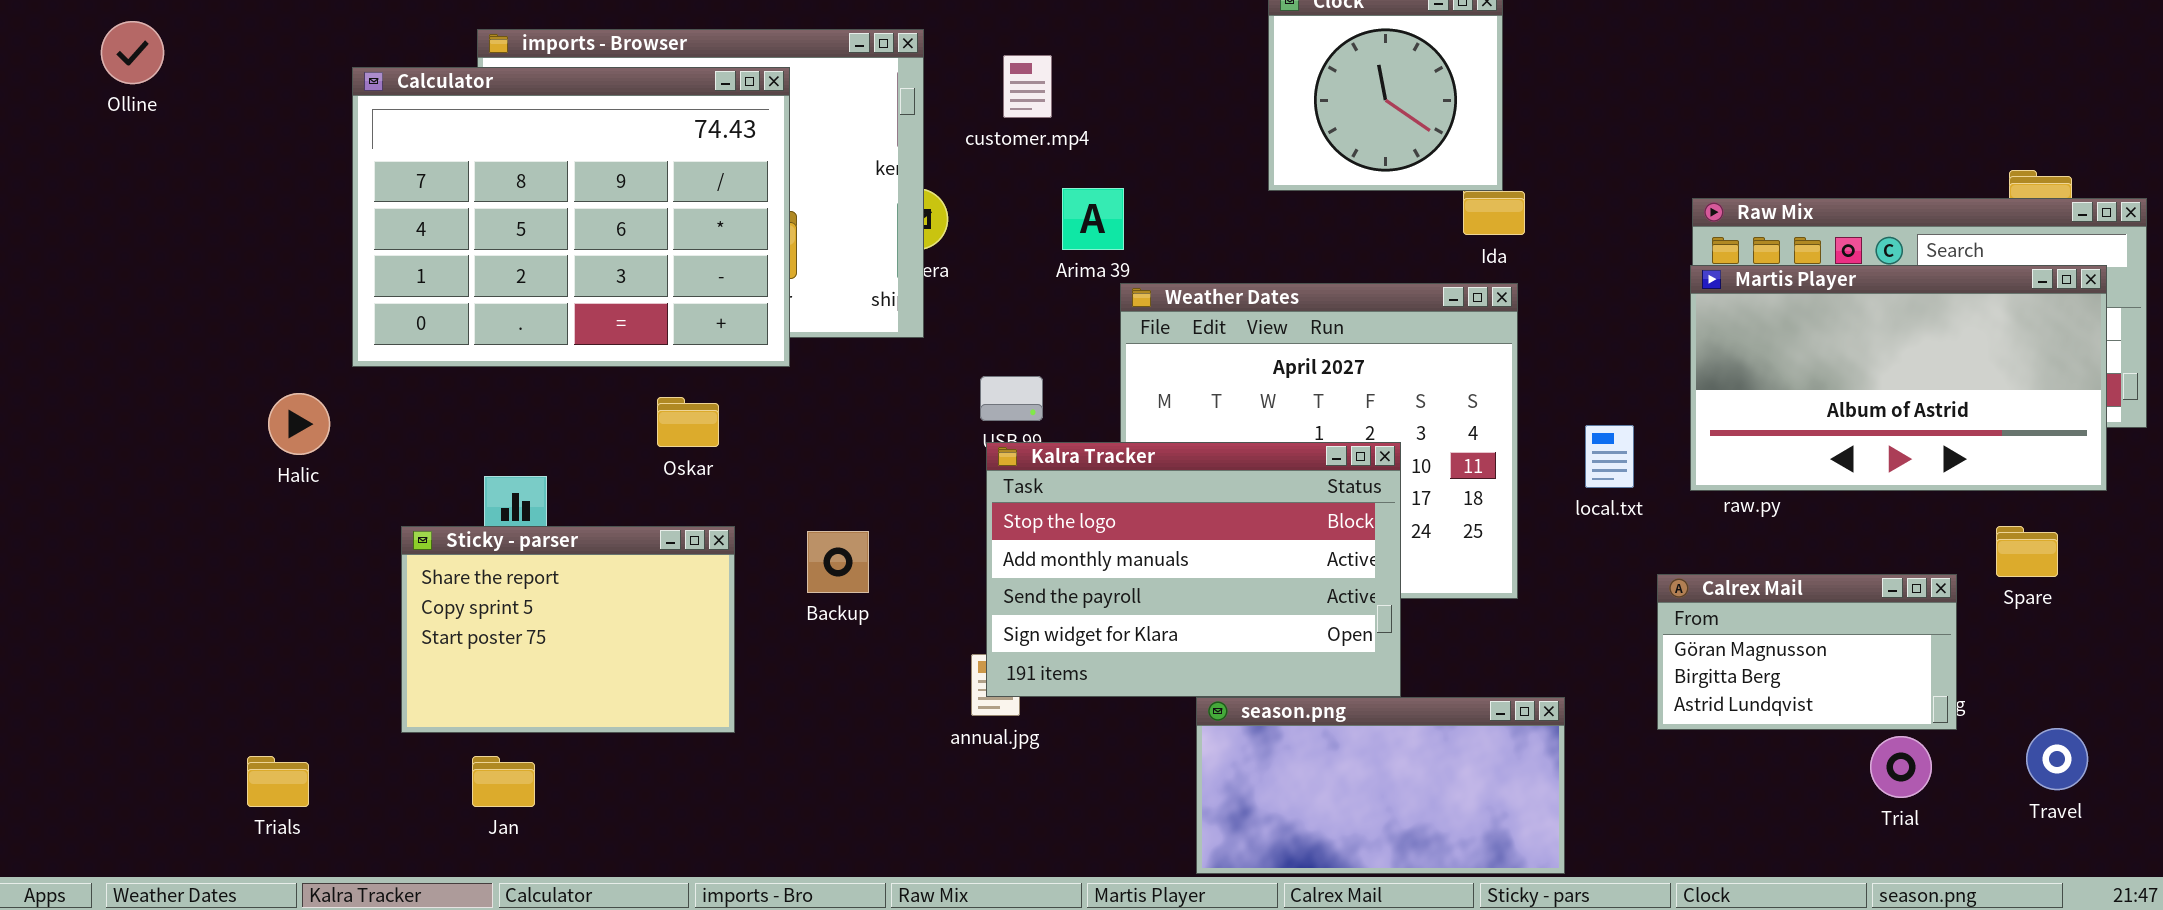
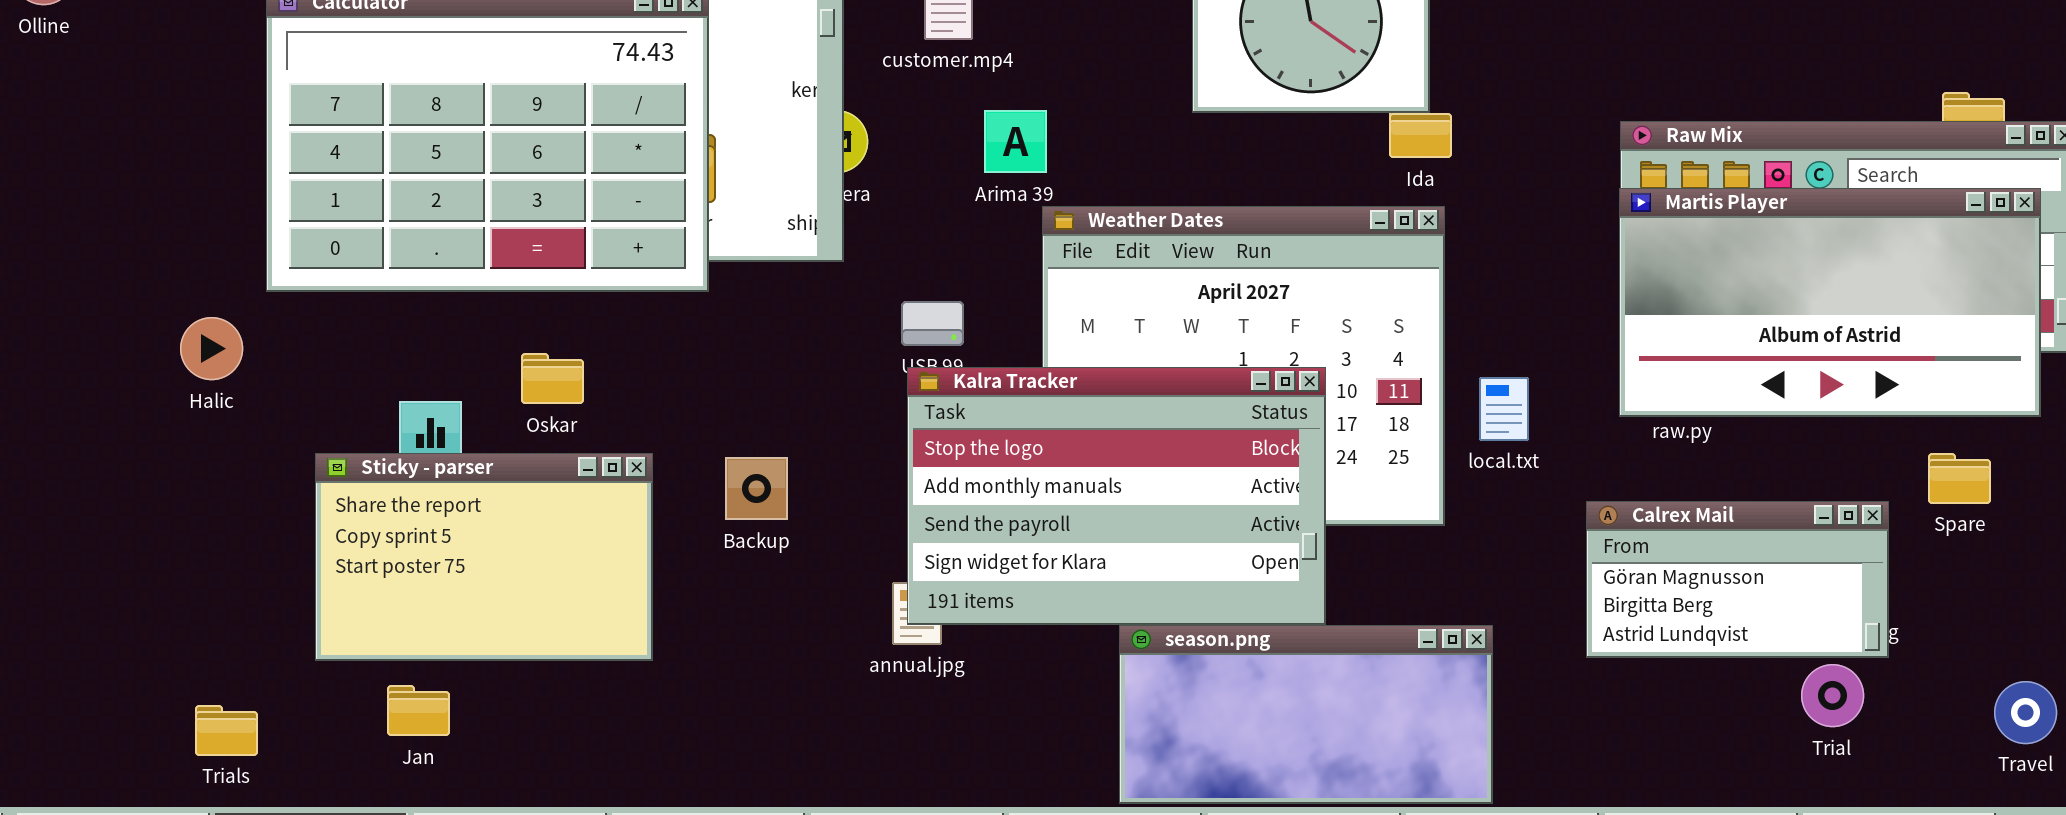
Oskar: [657,397,719,447] -> [521,353,584,404], moved
local.txt: [1585,425,1634,488] -> [1479,377,1529,441], moved
Travel: [2026,728,2088,790] -> [1994,681,2057,744], moved
Trials: [247,756,309,807] -> [195,705,258,756], moved

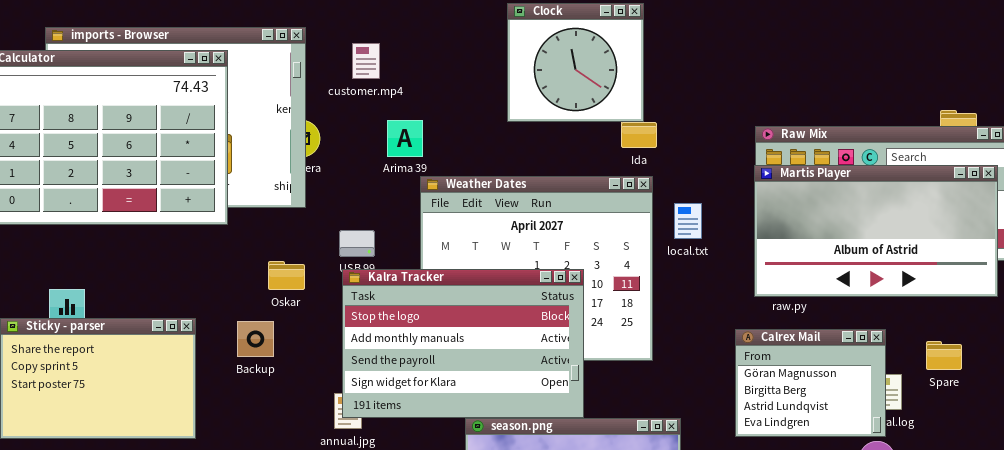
Oskar: [521,353,584,404] -> [268,261,305,290], moved
local.txt: [1479,377,1529,441] -> [674,203,702,239], moved
Spare: [1928,453,1991,504] -> [926,341,962,370], moved
Calrex Mail: [1586,501,1889,658] -> [735,329,886,437], resized

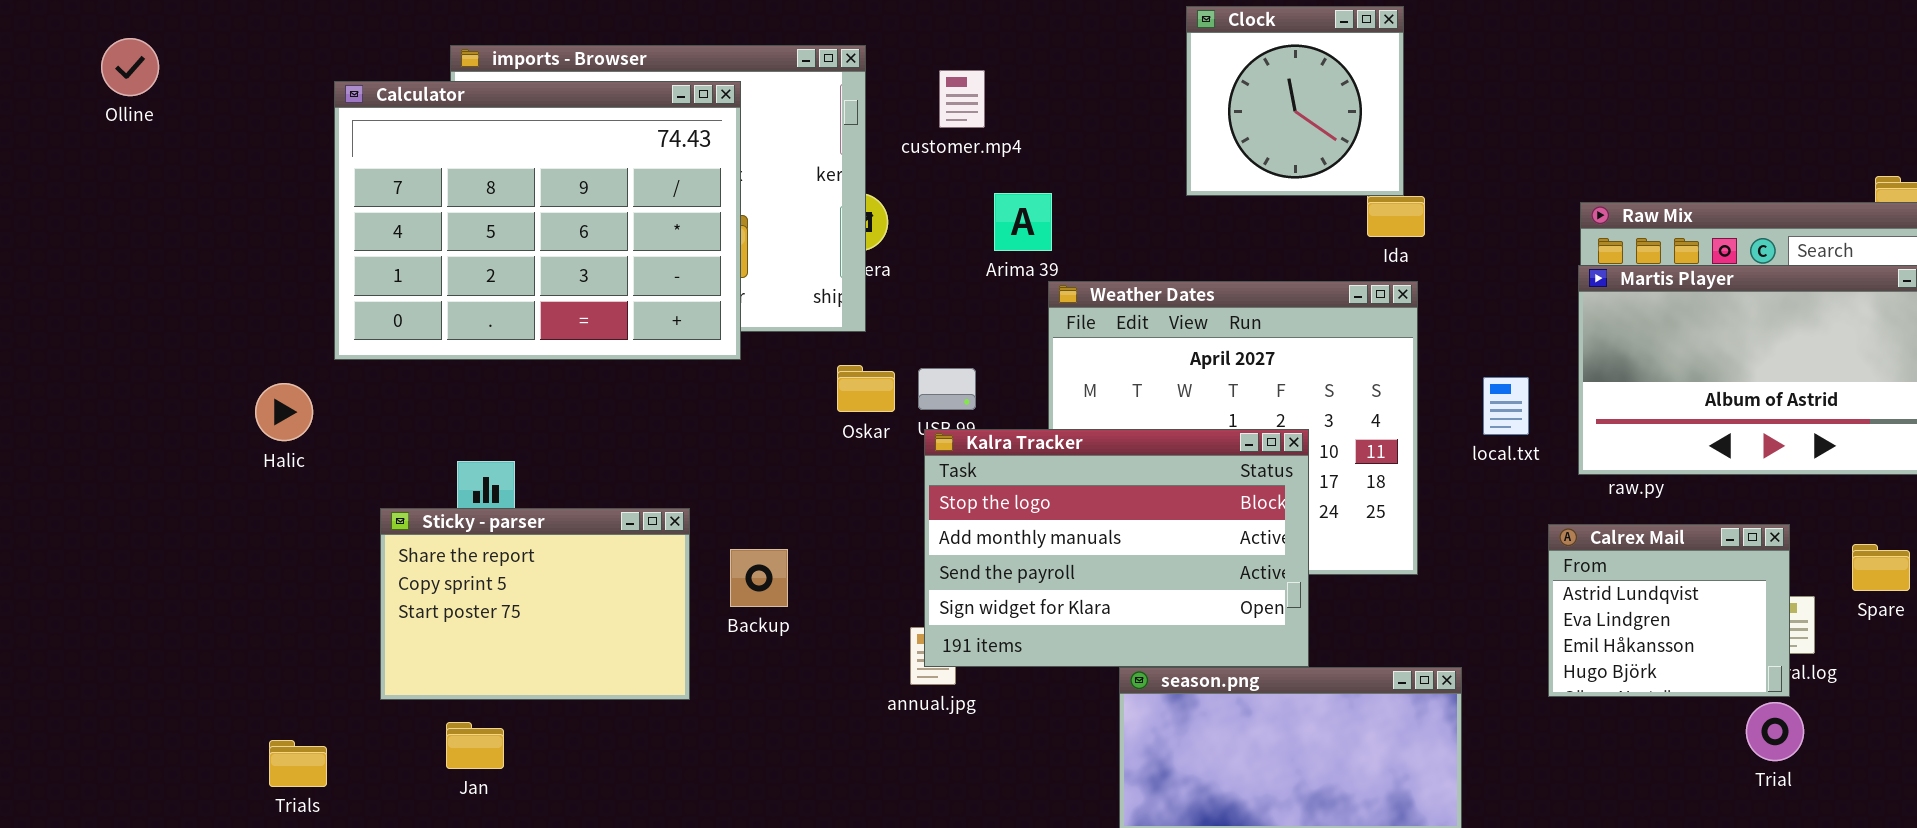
local.txt: [674,203,702,239] -> [1483,377,1529,435], moved
Oskar: [268,261,305,290] -> [837,365,895,412], moved
Backup: [237,321,274,357] -> [730,549,788,607], moved
Calrex Mail: [735,329,886,437] -> [1548,524,1790,697], scrolled down 2 rows

